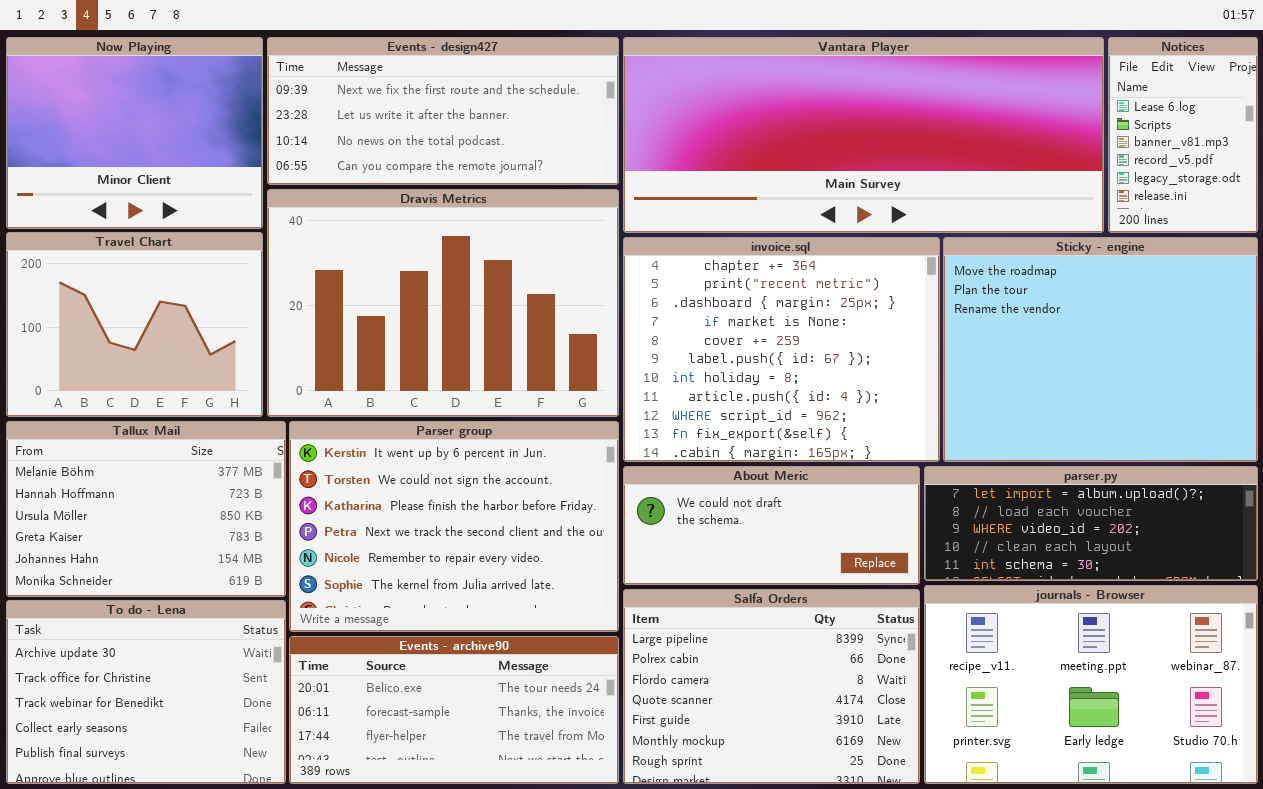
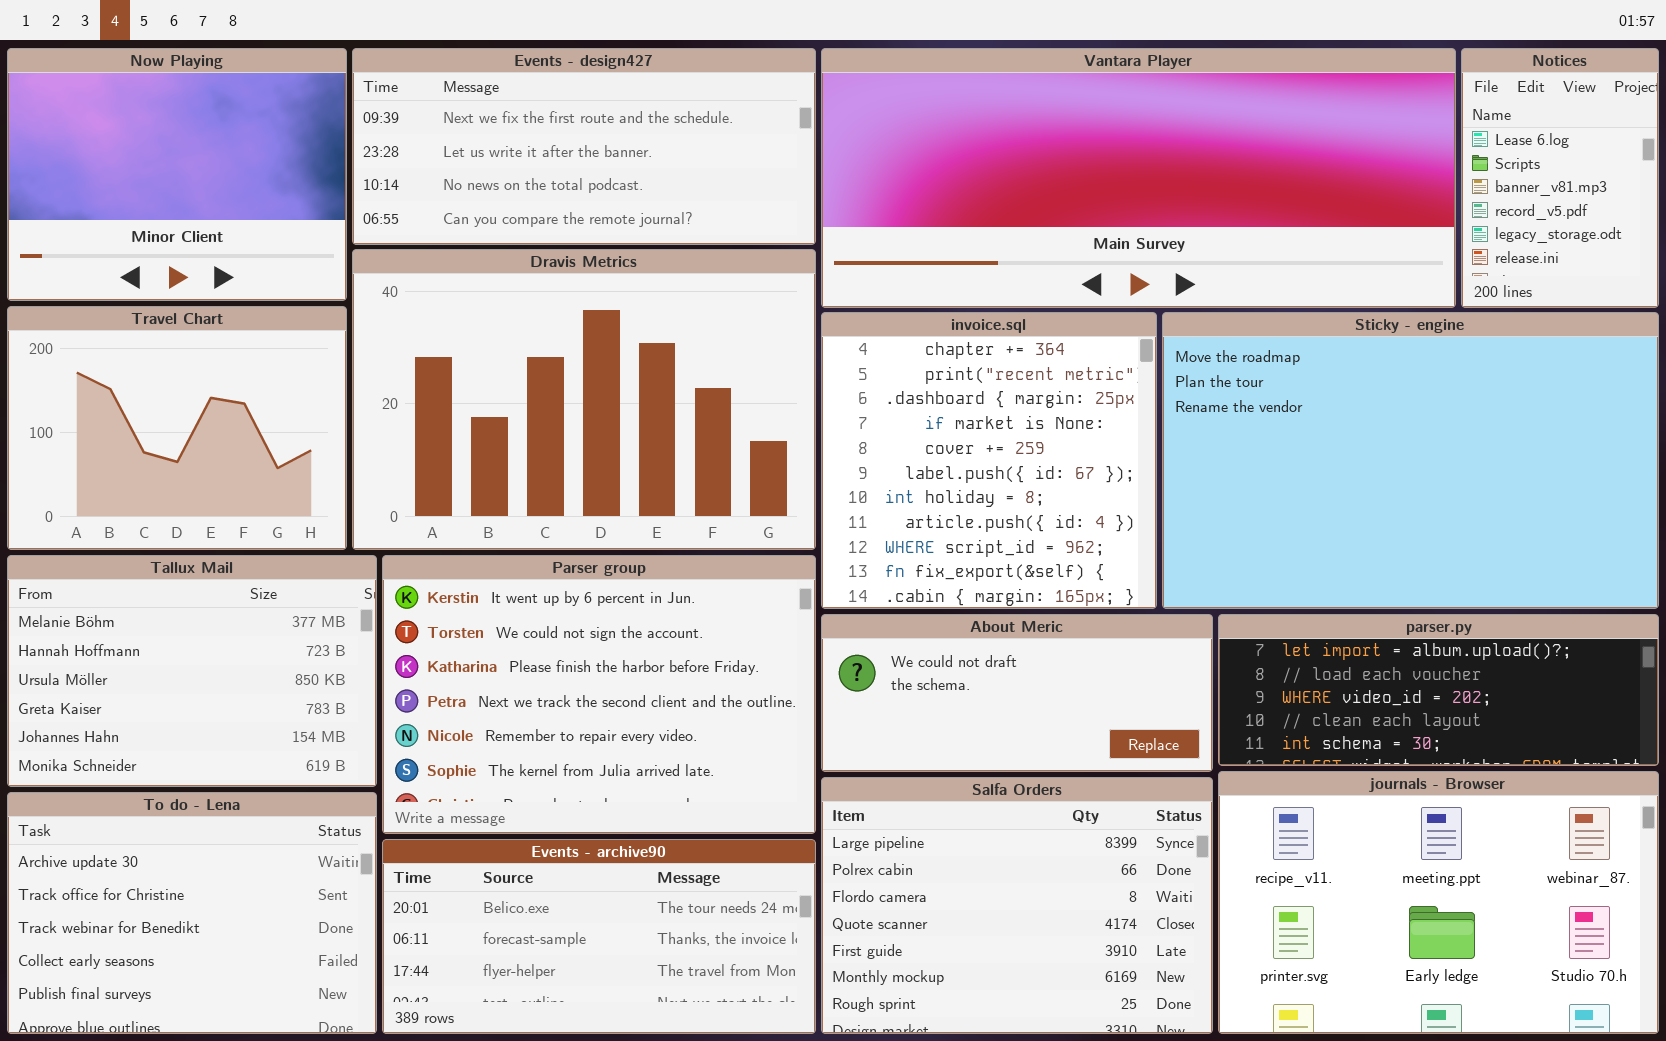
invoice.sql: [623,237,940,462] -> [821,312,1157,609], resized
Sticky - engine: [943,237,1258,462] -> [1162,312,1659,609], resized

